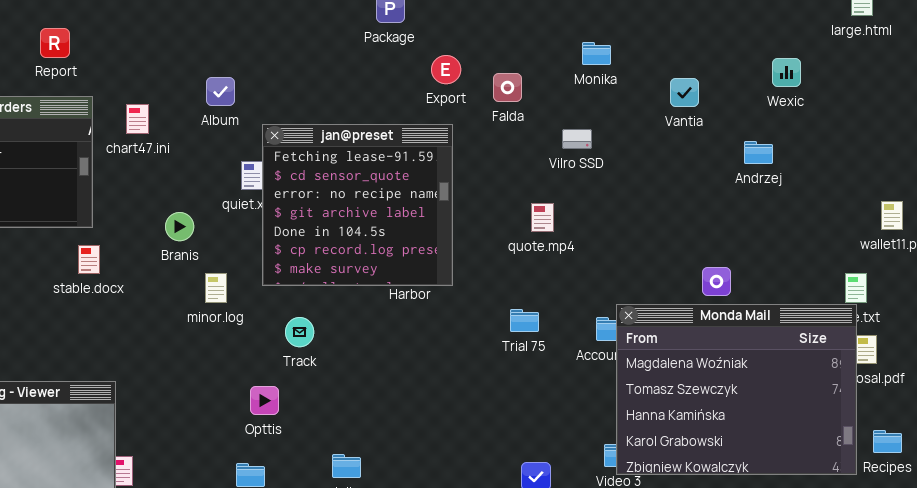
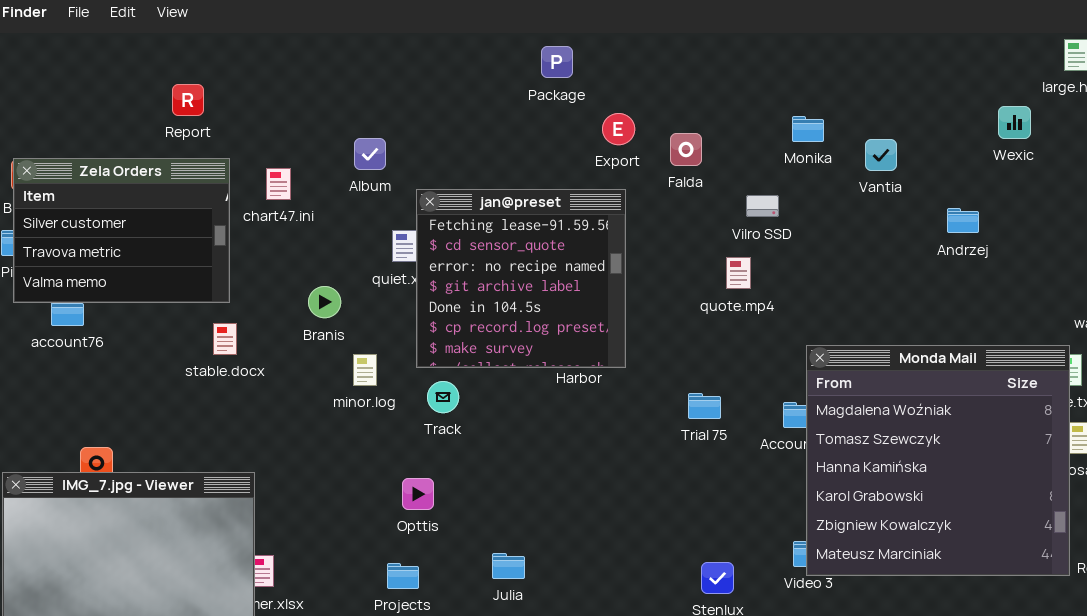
Monika: [582,42,611,65] -> [792,116,824,142], moved
Wexic: [772,58,801,87] -> [998,106,1031,139], moved
quote.mp4: [531,203,554,232] -> [726,257,751,289], moved
Monda Mail: [616,304,857,475] -> [806,345,1070,576], resized
Track: [285,317,314,347] -> [427,381,459,413], moved

